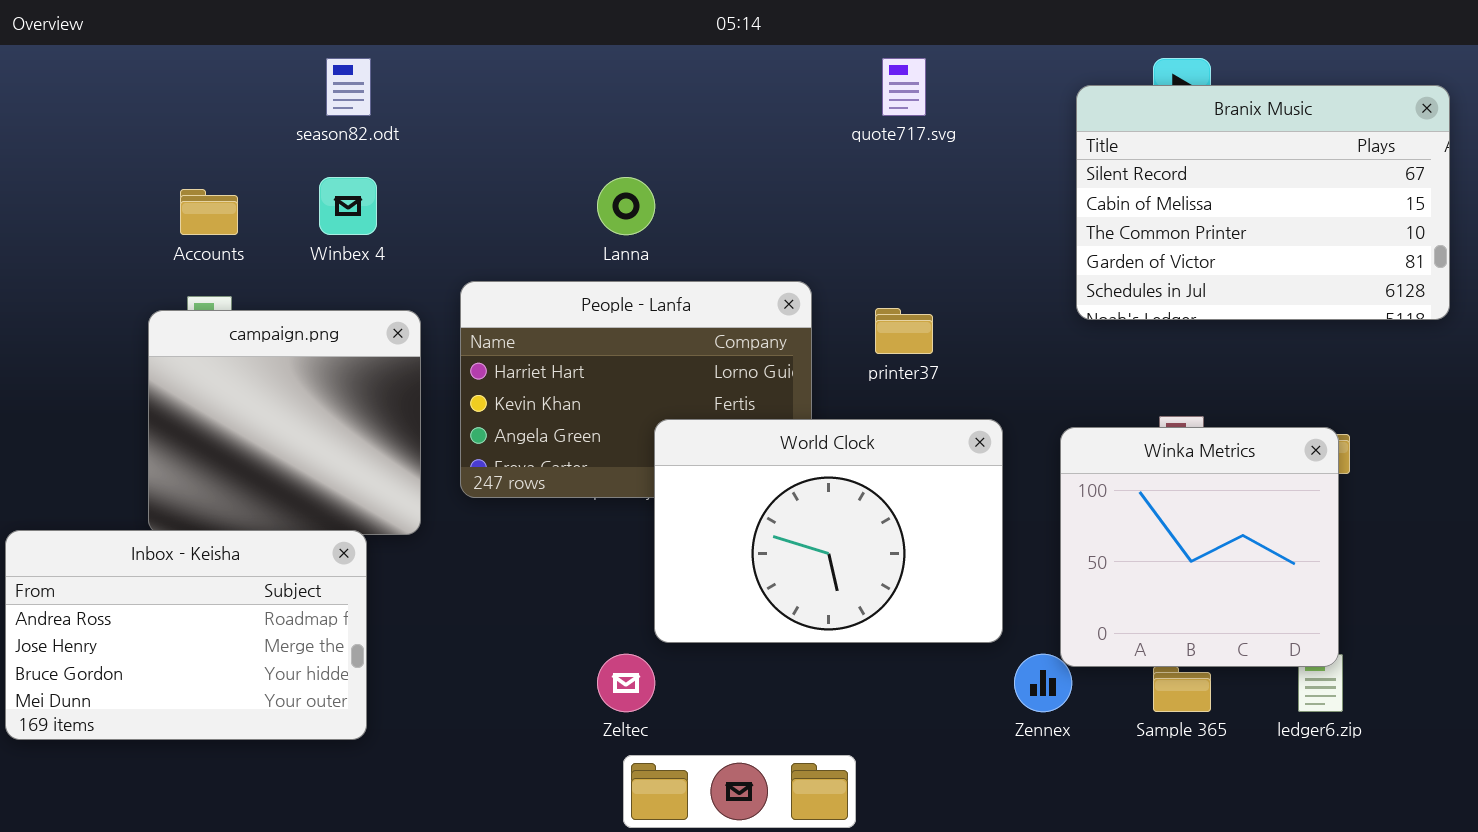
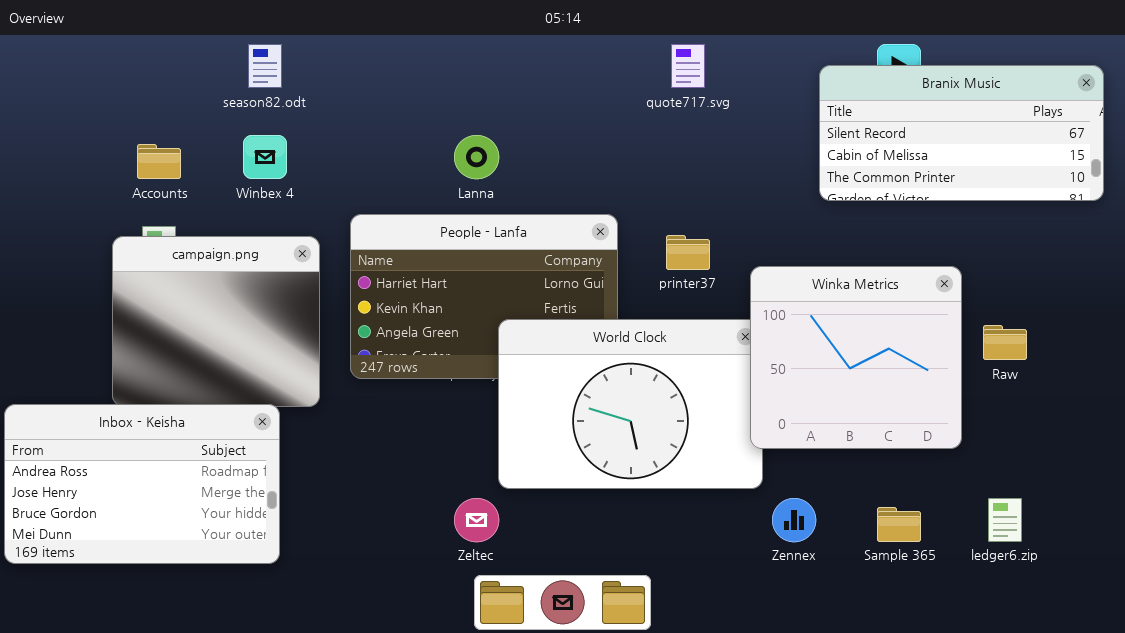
Branix Music: [1076,85,1450,320] -> [819,65,1104,201], resized
Winka Metrics: [1060,427,1339,667] -> [750,266,962,449], moved

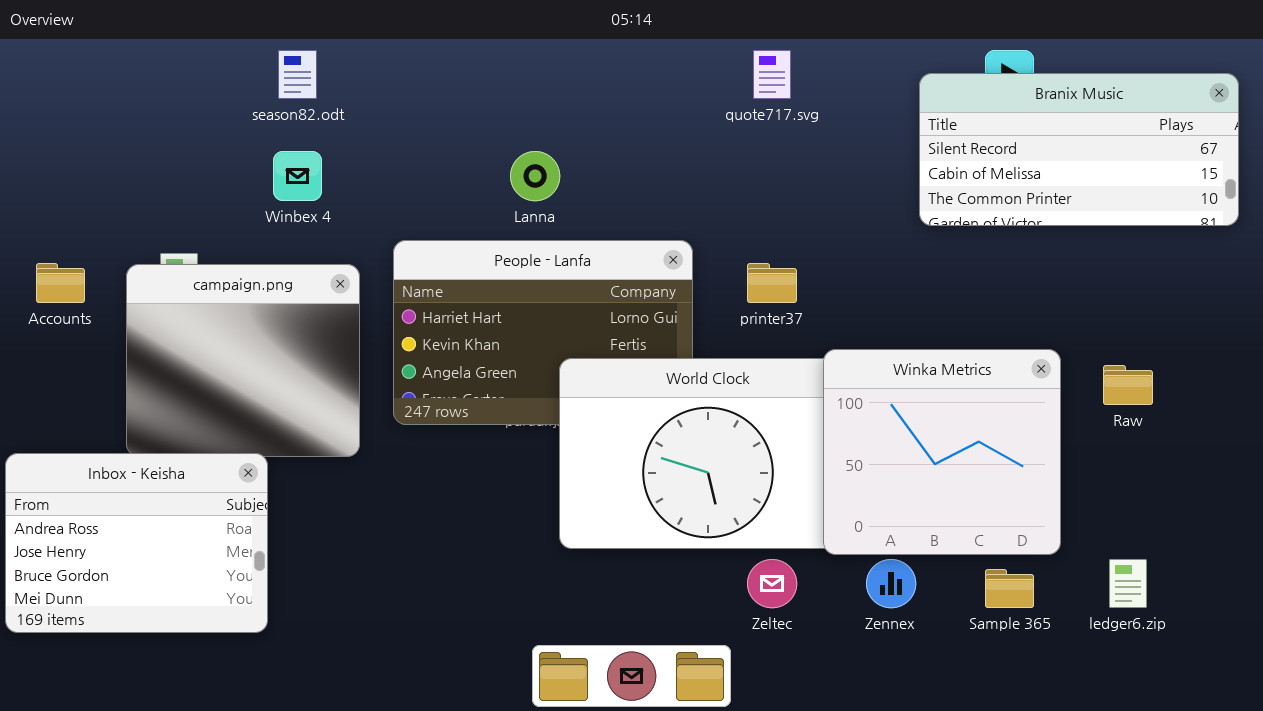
Accounts: [137,144,181,179] -> [36,263,85,303], moved
Winka Metrics: [750,266,962,449] -> [823,349,1061,555], moved
Inbox - Keisha: [4,404,280,564] -> [5,453,268,633], resized
Zeltec: [454,498,499,542] -> [747,559,797,608], moved

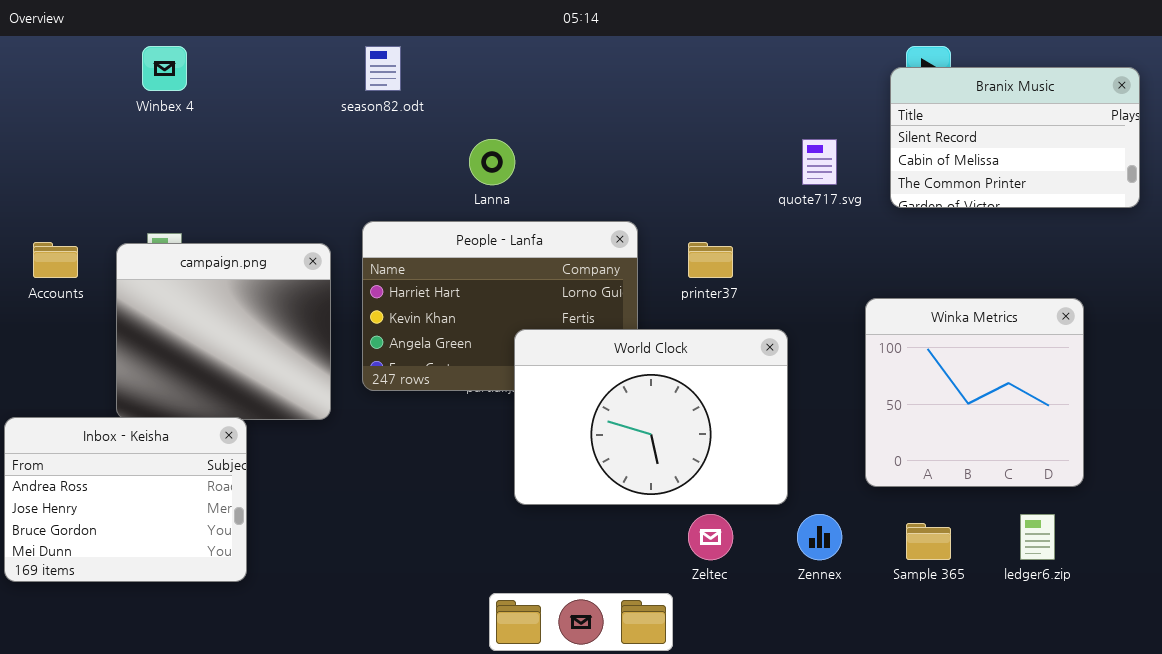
season82.odt: [278,50,317,99] -> [365,46,401,91], moved
quote717.svg: [753,50,791,99] -> [802,139,837,185], moved
Branix Music: [919,73,1239,226] -> [890,67,1140,208], resized
Winbex 4: [273,151,322,201] -> [142,46,187,91], moved
Winka Metrics: [823,349,1061,555] -> [865,298,1084,487], moved

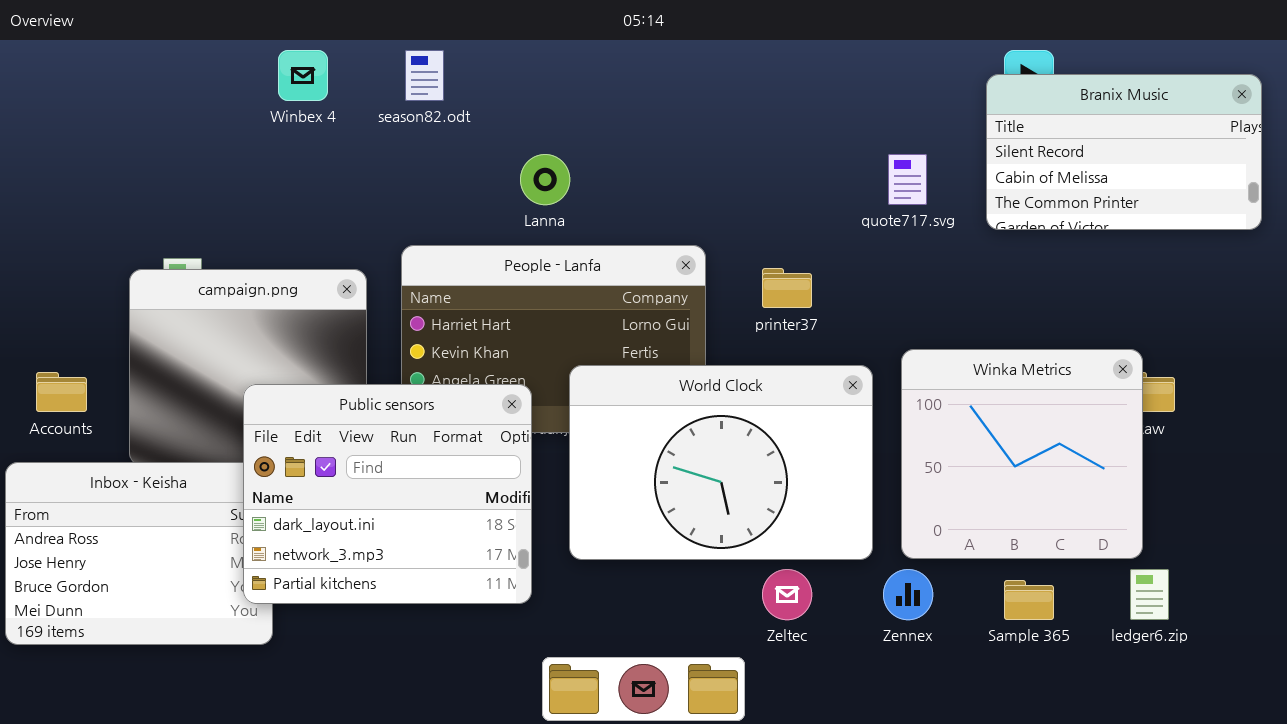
Winbex 4: [142,46,187,91] -> [278,50,328,101], moved
Accounts: [33,242,78,278] -> [36,372,87,412], moved
Winka Metrics: [865,298,1084,487] -> [901,349,1143,559], moved
Public sensors: none -> [243,384,532,604], opened

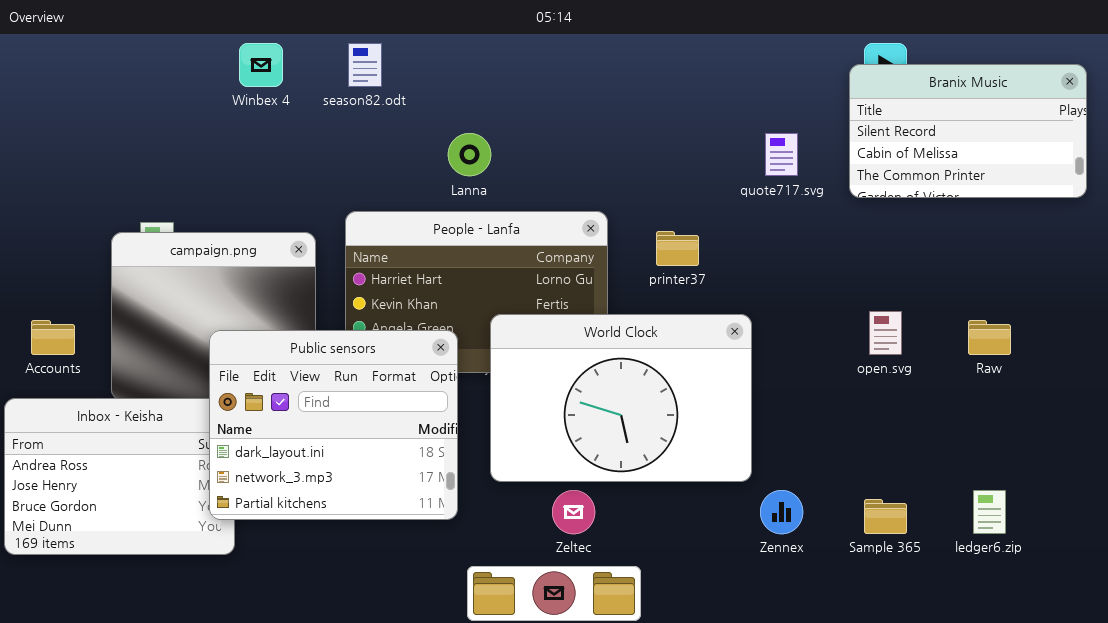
Winka Metrics: [901,349,1143,559] -> none, closed
Zeltec: [762,569,812,620] -> [552,490,595,534], moved

